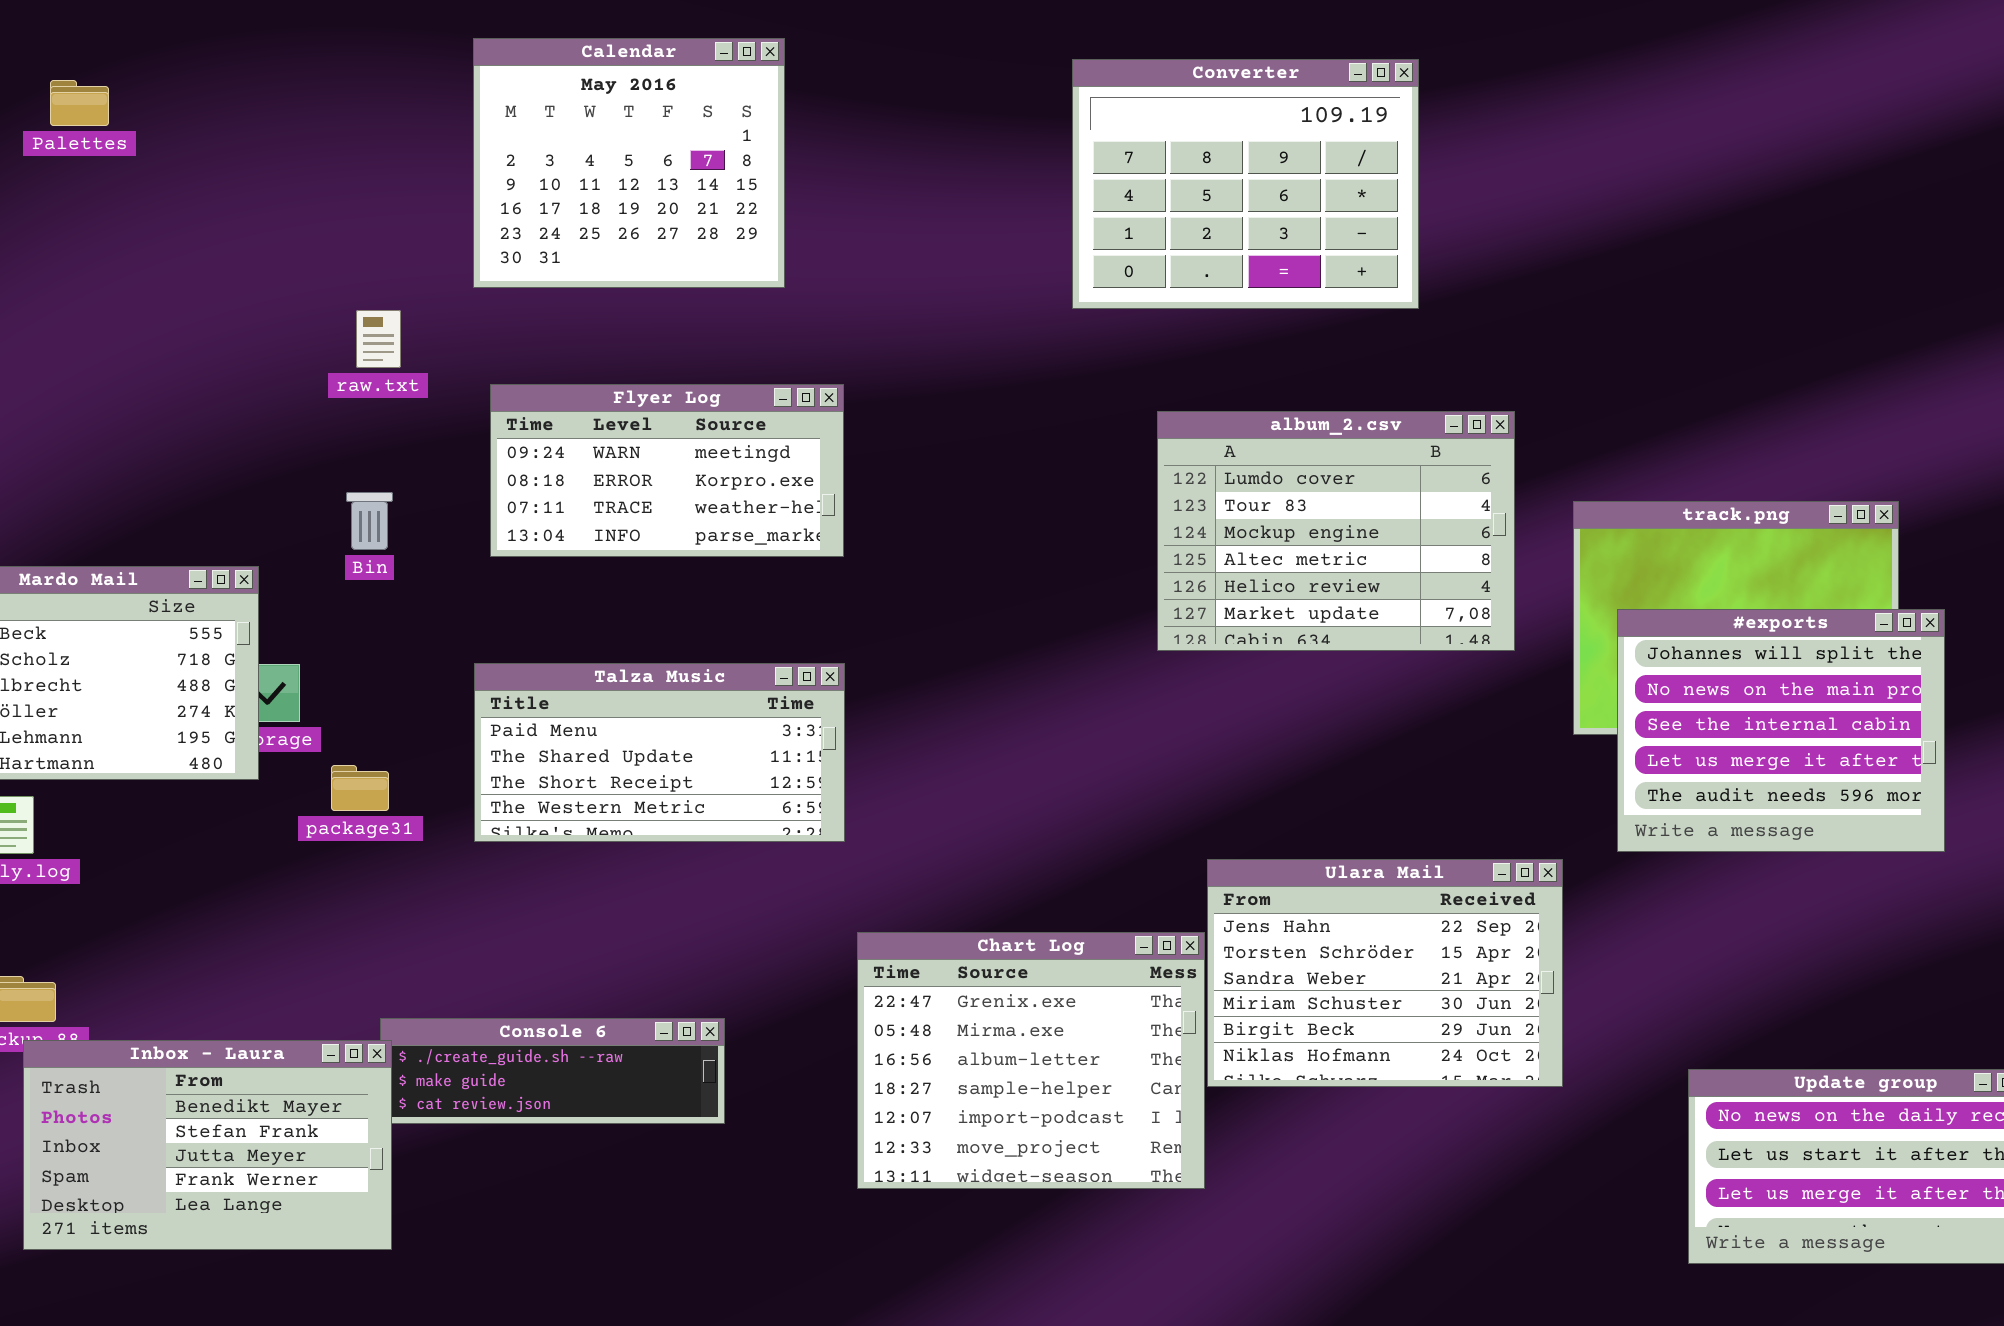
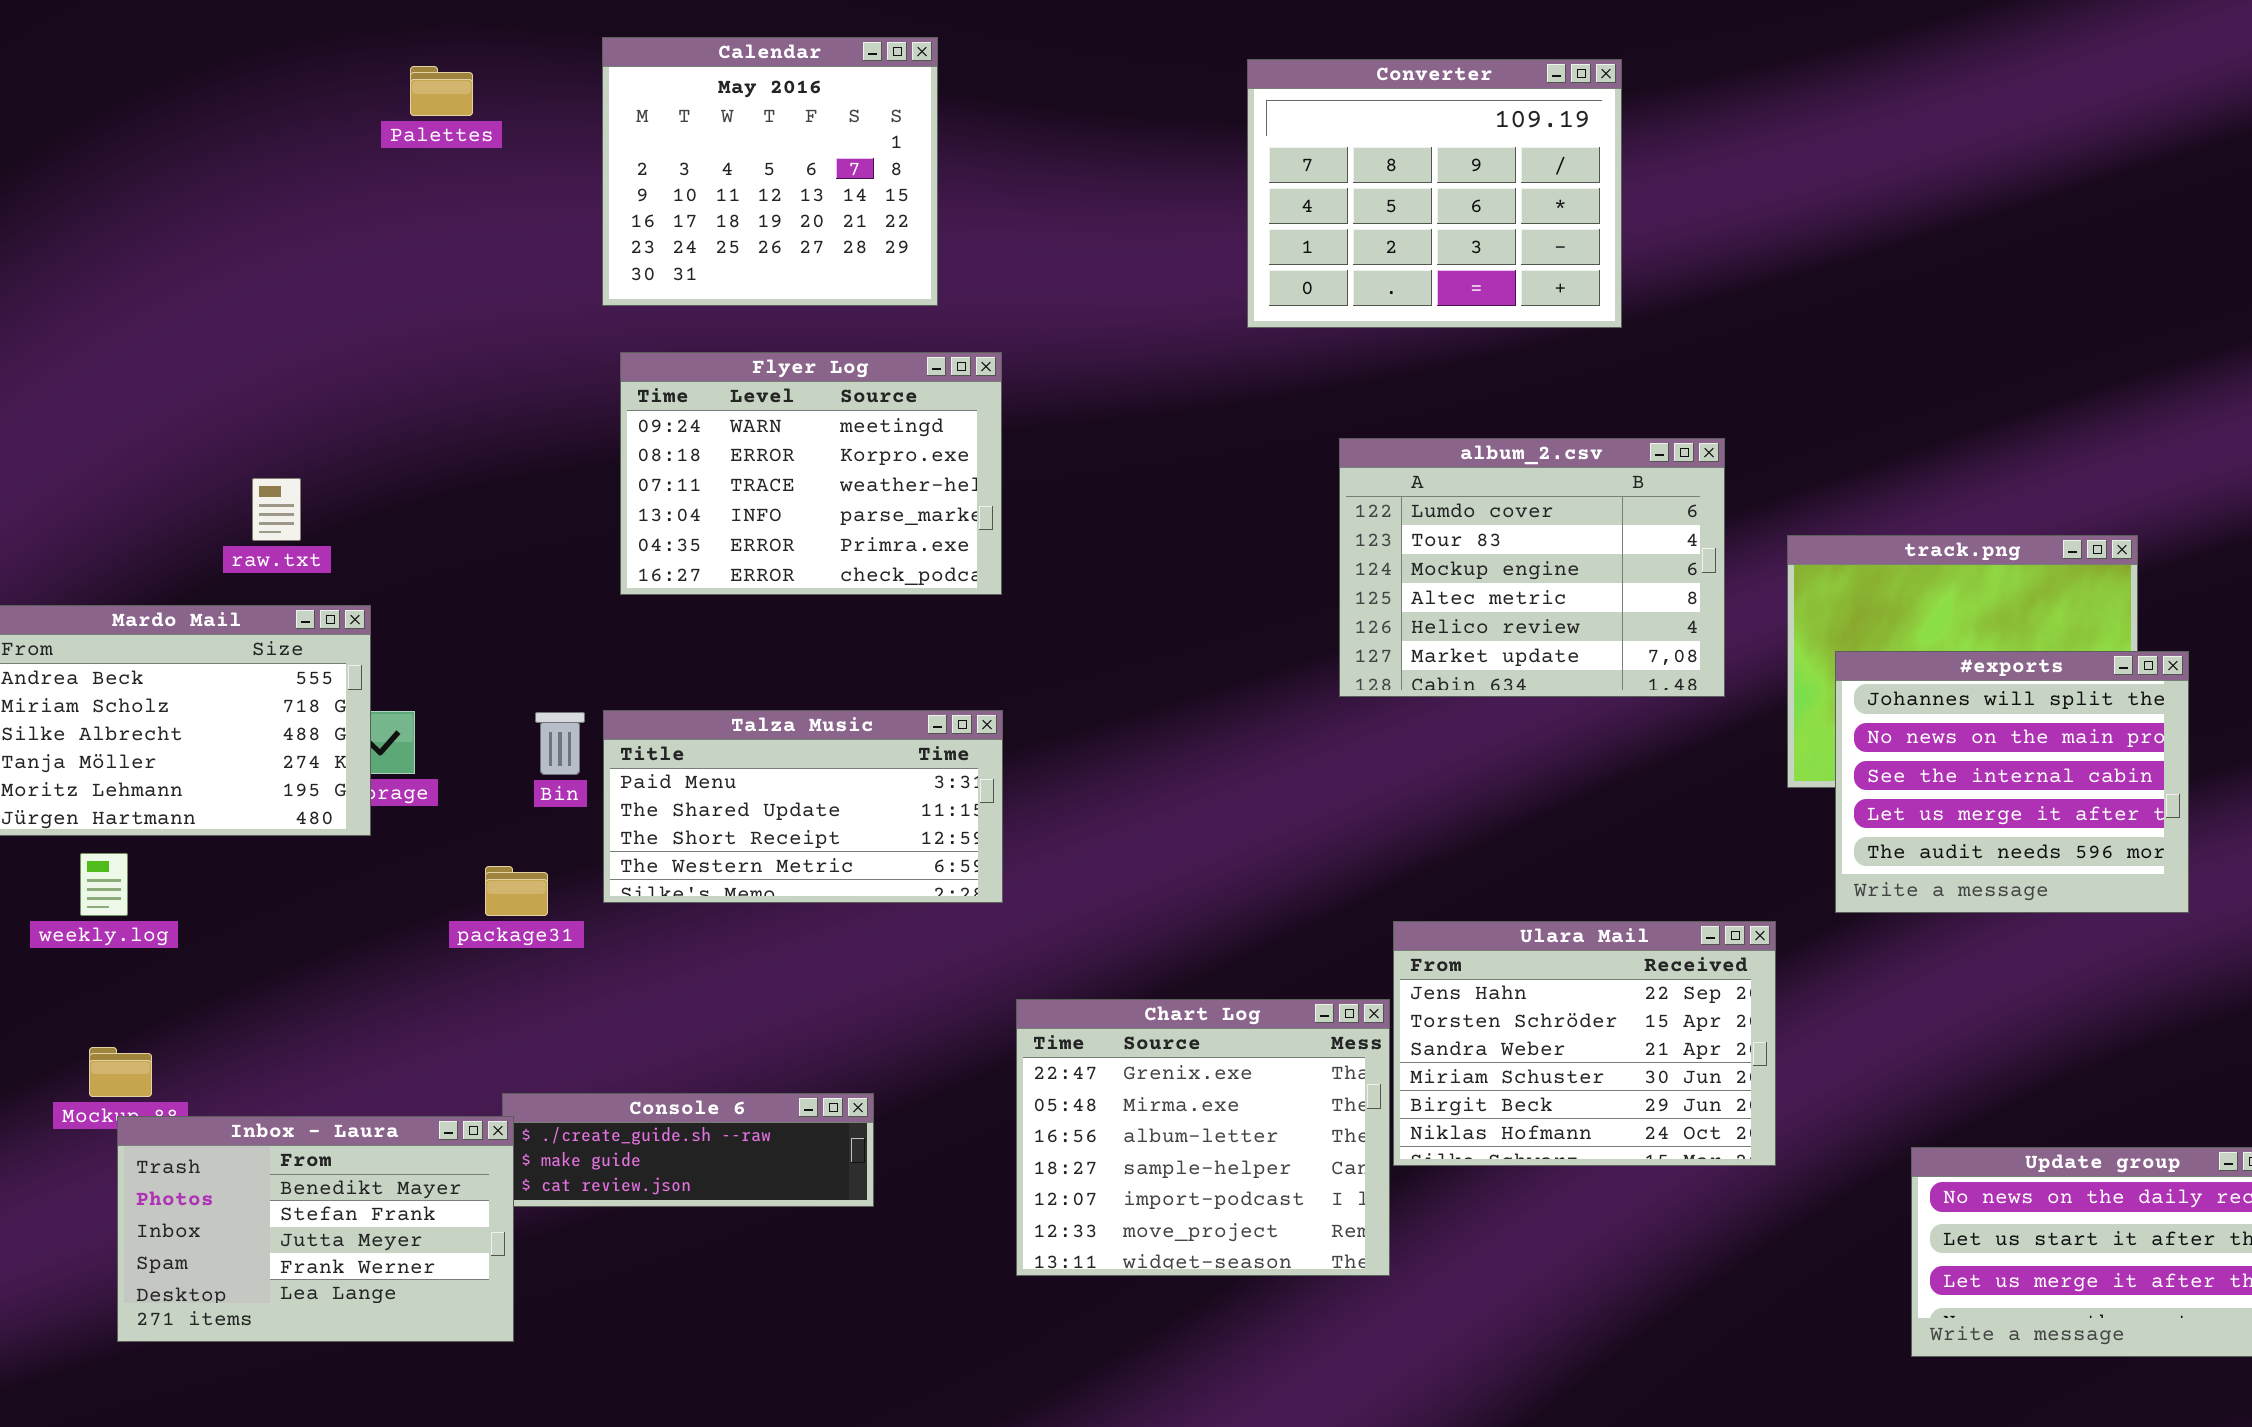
Palettes: [50,80,109,126] -> [410,66,473,116], moved
raw.txt: [356,310,401,368] -> [252,478,301,541], moved
Flyer Log: [490,384,844,557] -> [620,352,1002,595], resized
Bin: [346,492,393,550] -> [535,712,585,775], moved
package31: [331,765,389,811] -> [485,866,548,916], moved

